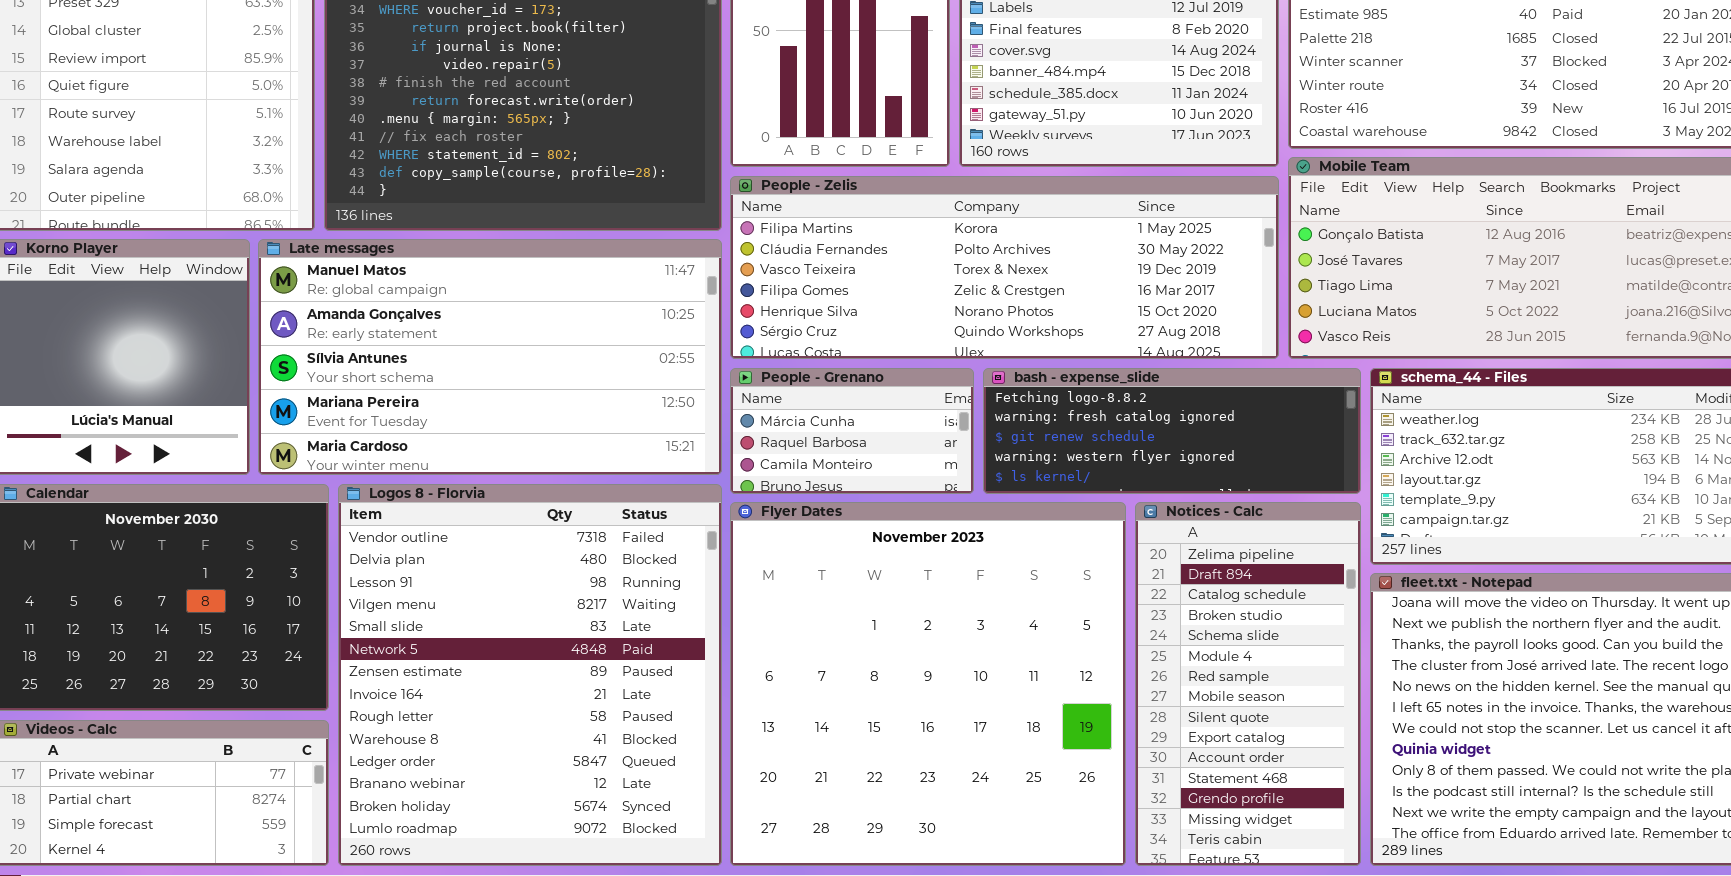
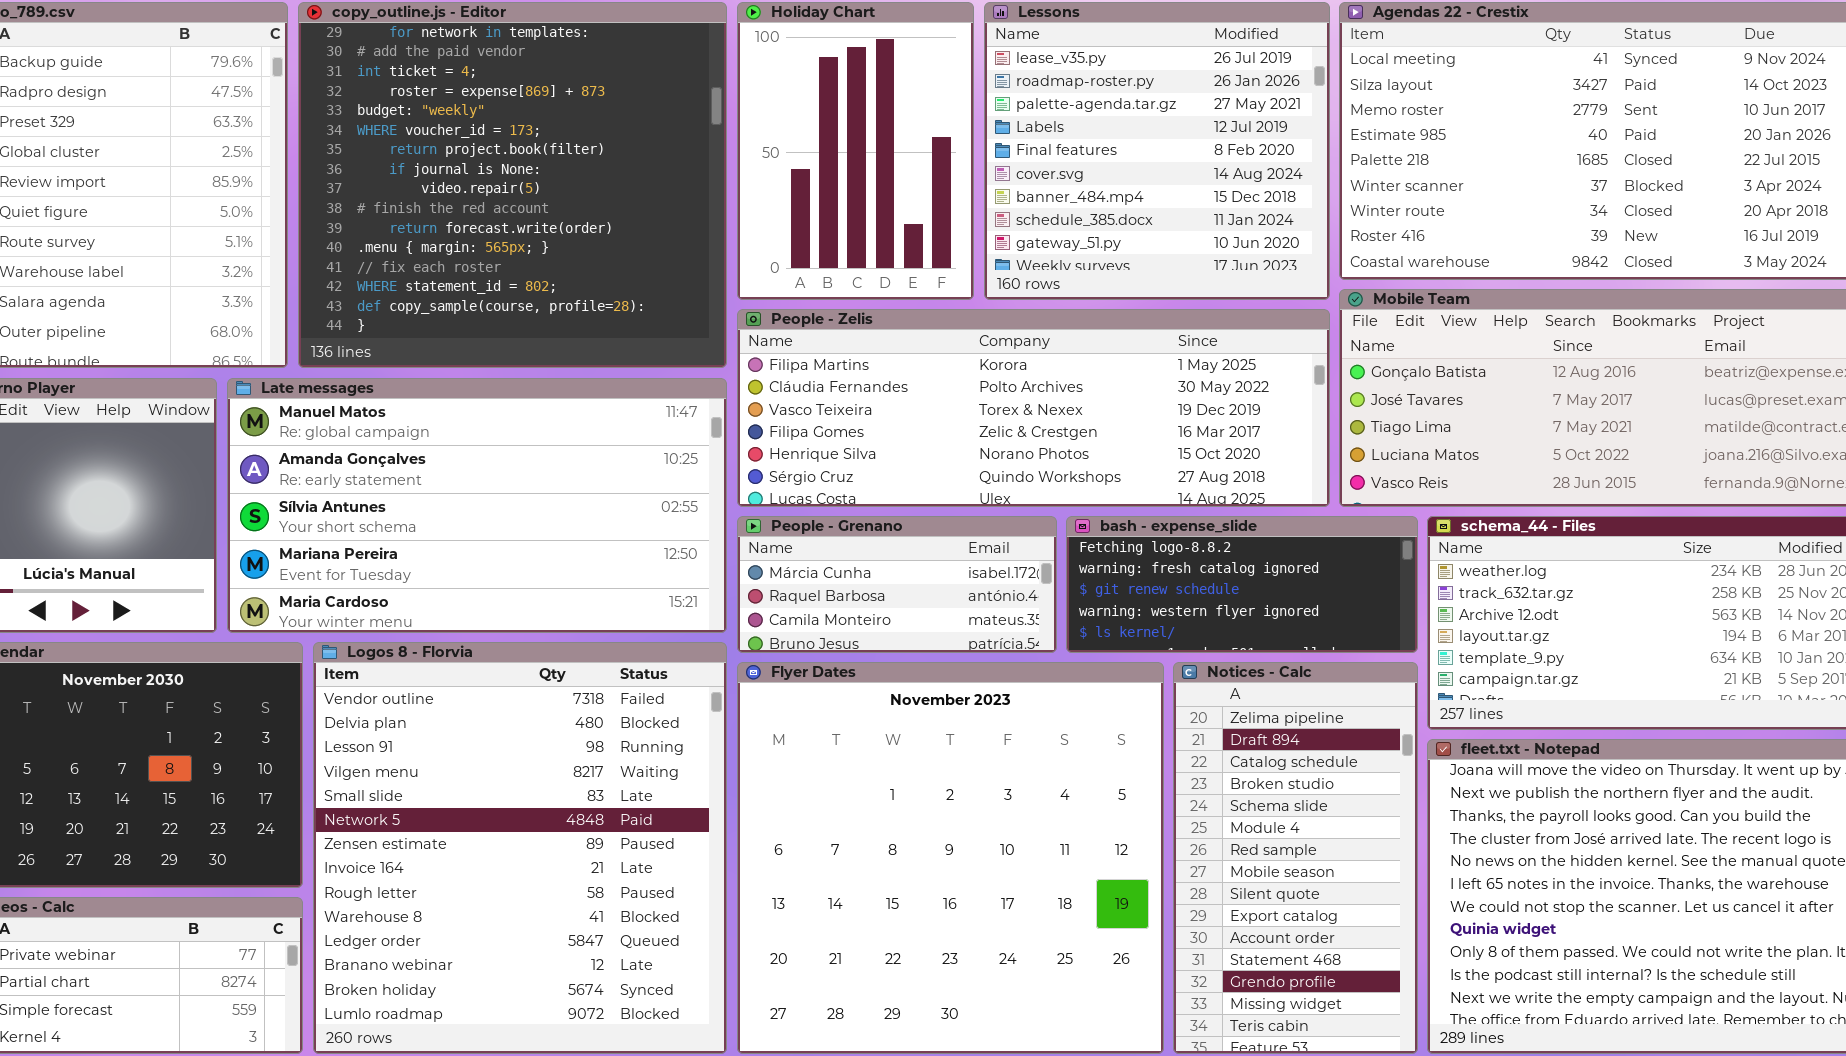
People - Grenano: [730,368,974,494] -> [737,516,1057,653], resized
bash - expense_slide: [983,368,1361,494] -> [1066,516,1418,653], resized

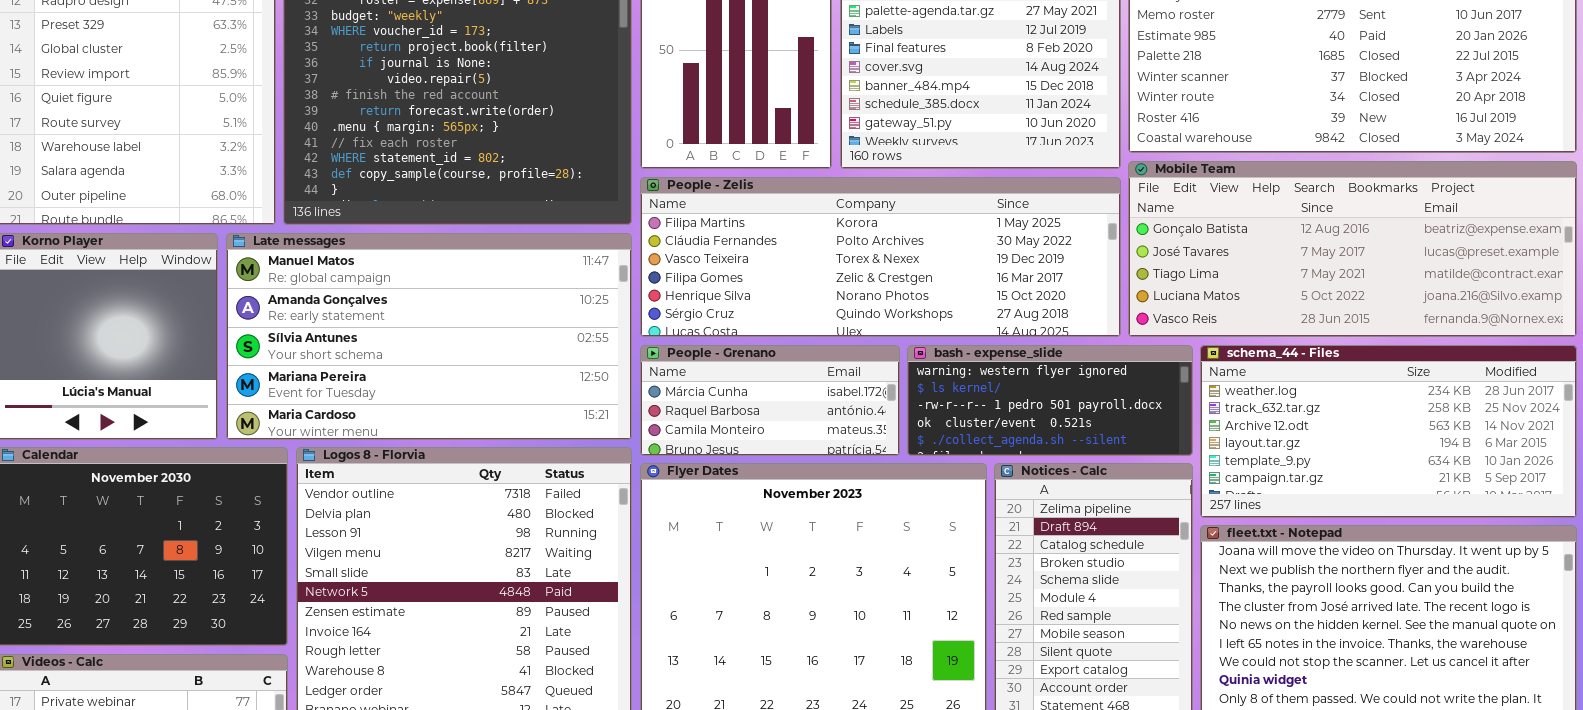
bash - expense_slide: [1066,516,1418,653] -> [907,345,1193,456], scrolled down 3 rows

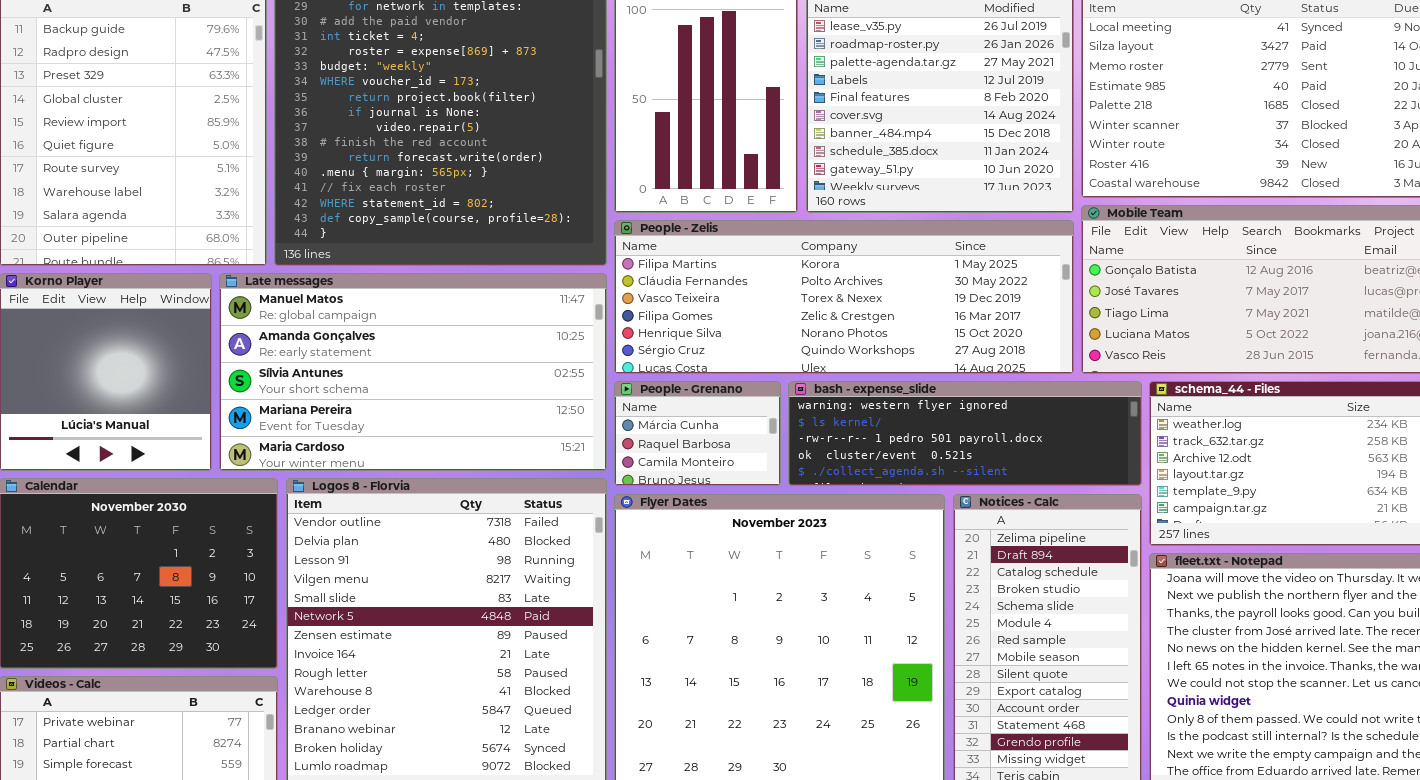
People - Grenano: [640,345,900,456] -> [614,381,781,486], resized
bash - expense_slide: [907,345,1193,456] -> [788,381,1142,486], resized

